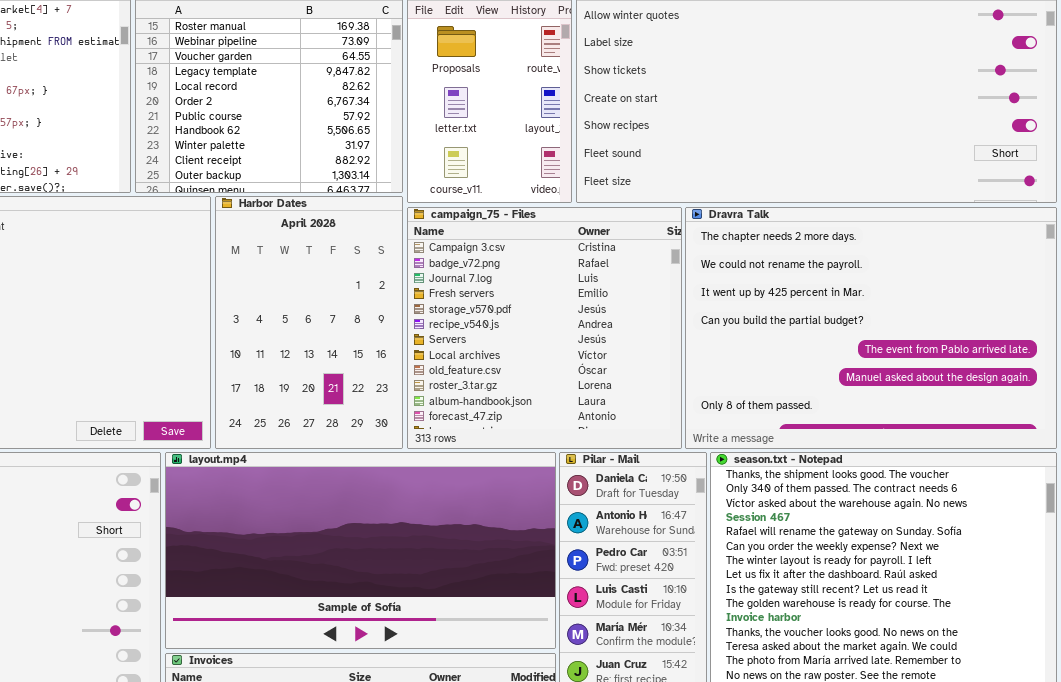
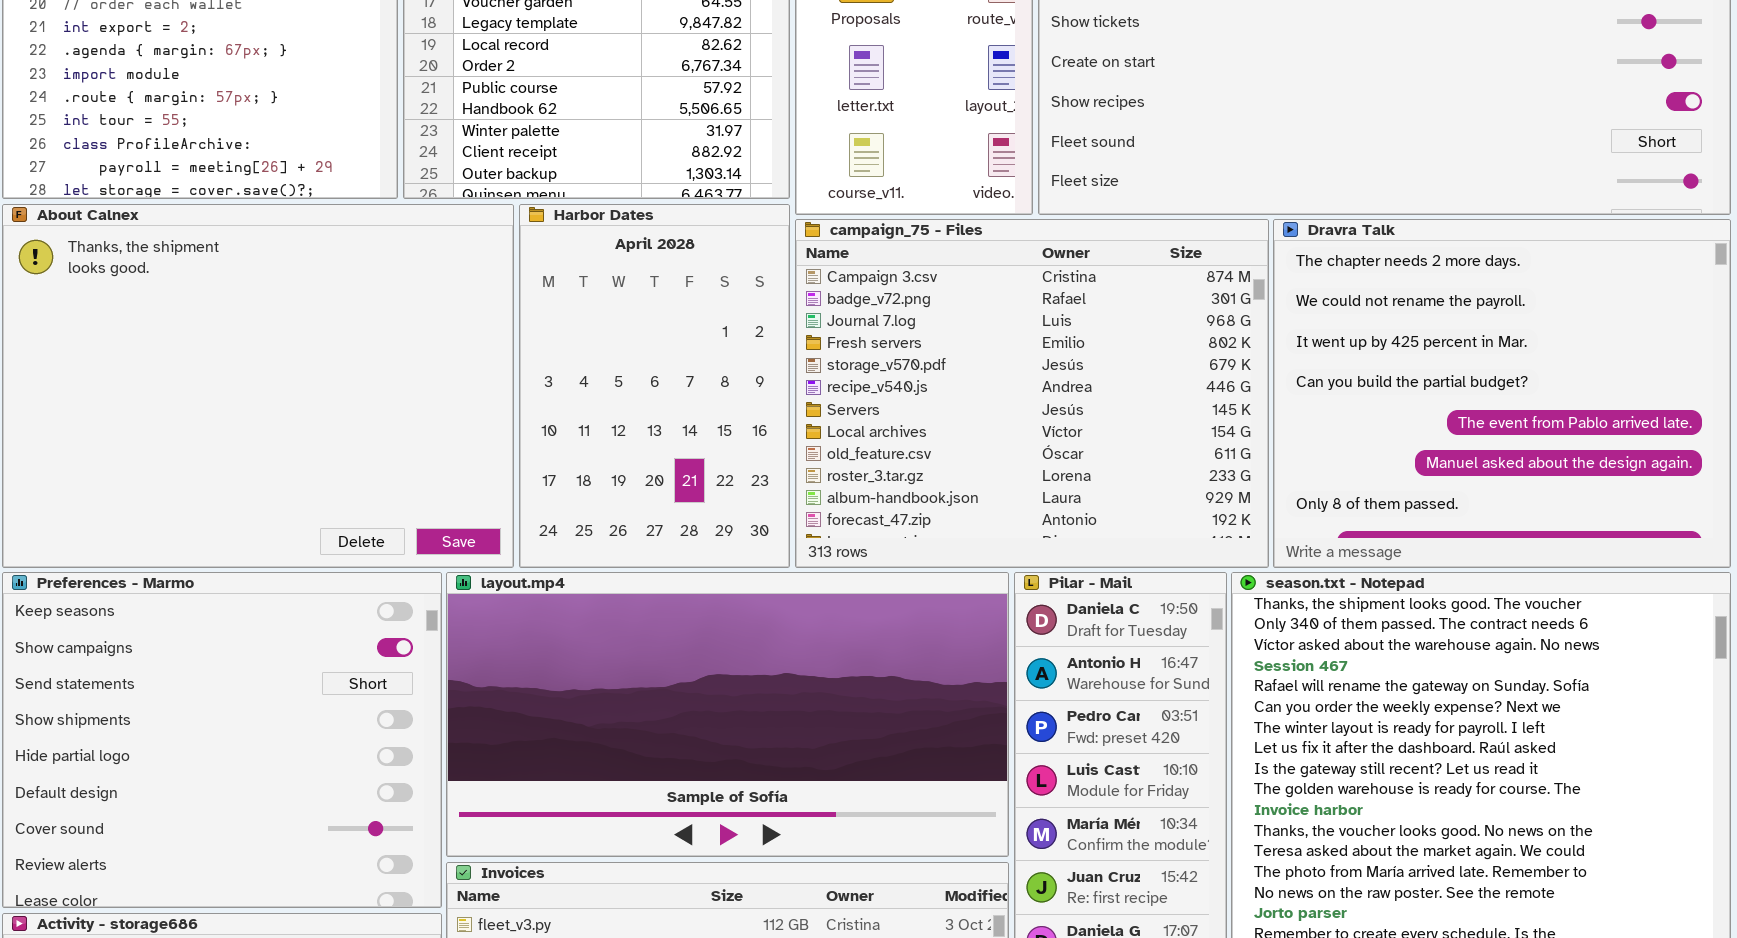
campaign_75 - Files: [407,207,682,449] -> [795,219,1269,568], resized
Dravra Talk: [685,207,1057,449] -> [1273,219,1731,568], resized

